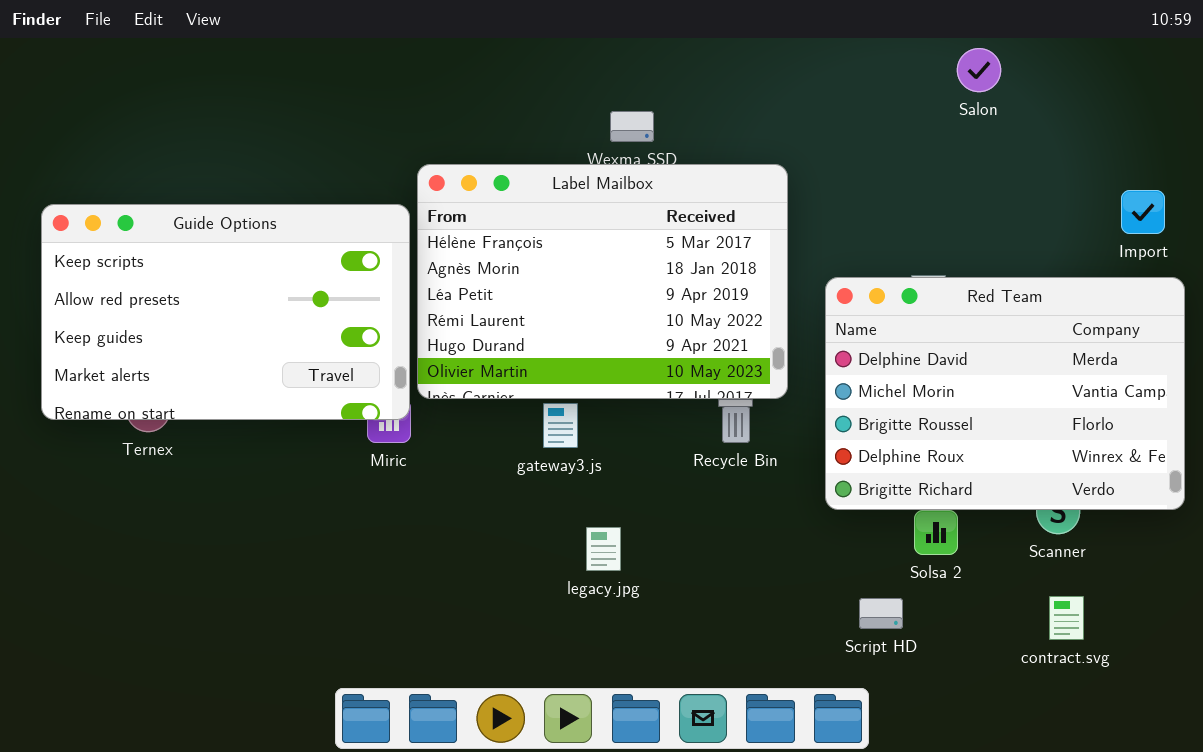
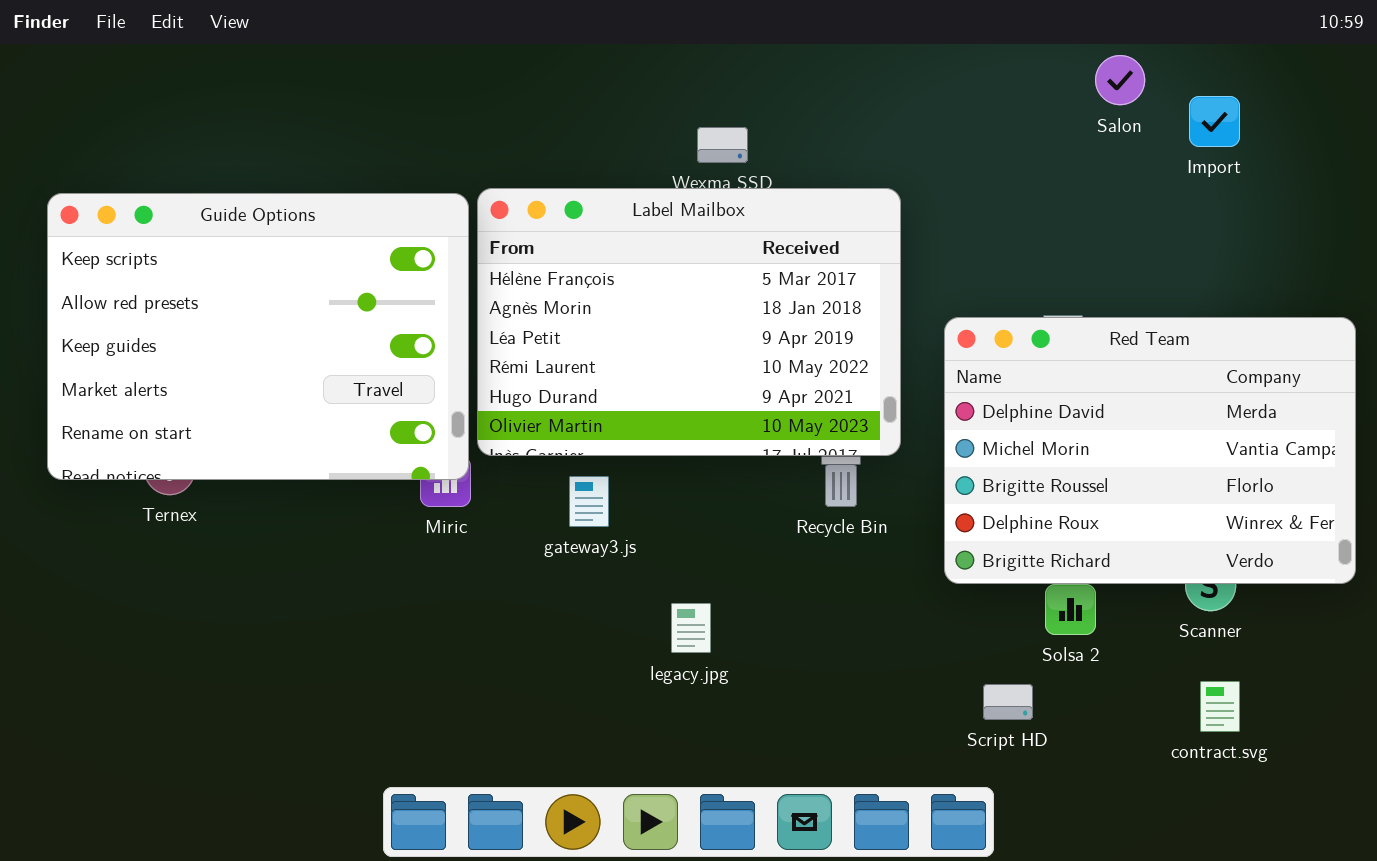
Import: [1121,190,1165,234] -> [1189,96,1240,147], moved
Guide Options: [41,204,410,420] -> [47,193,469,480], resized
gateway3.js: [543,403,578,448] -> [569,476,609,527], moved

